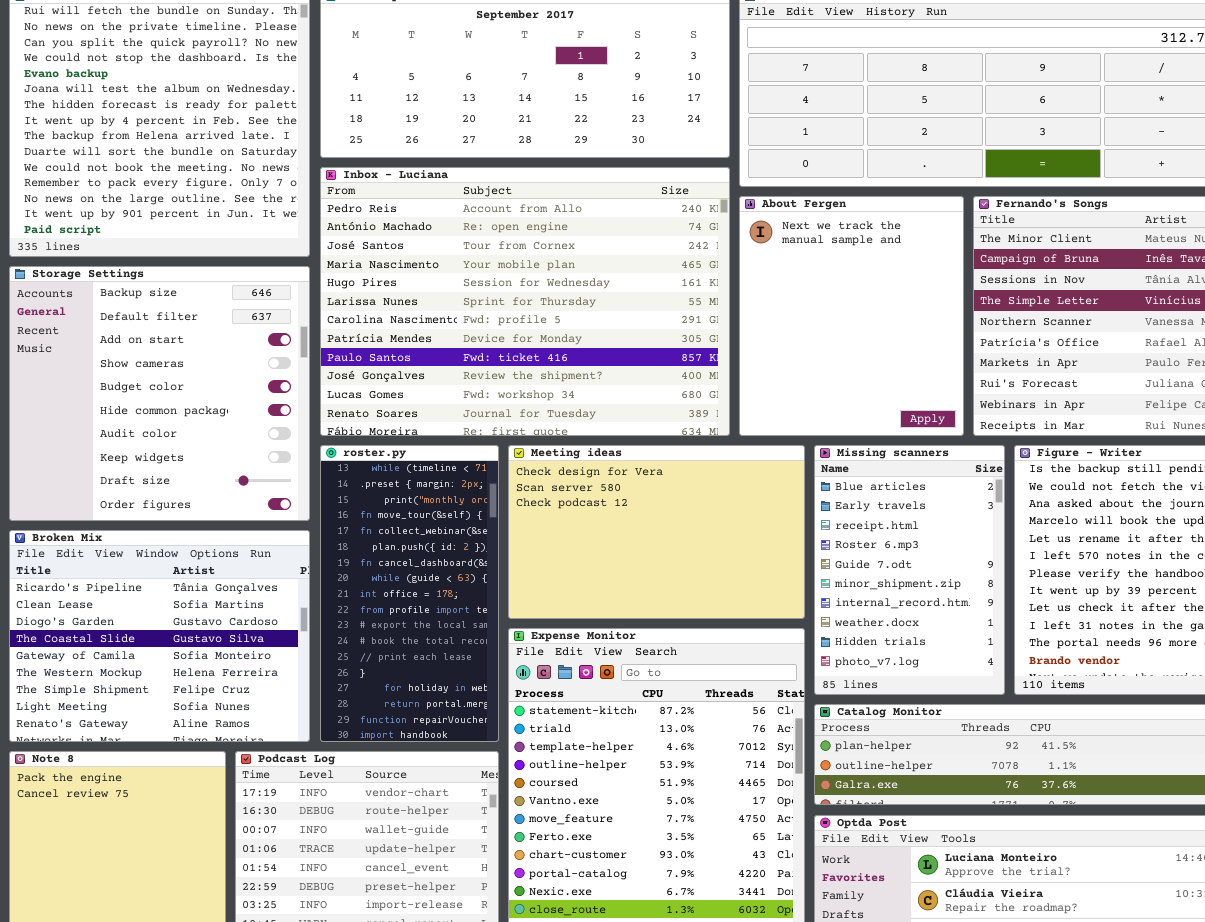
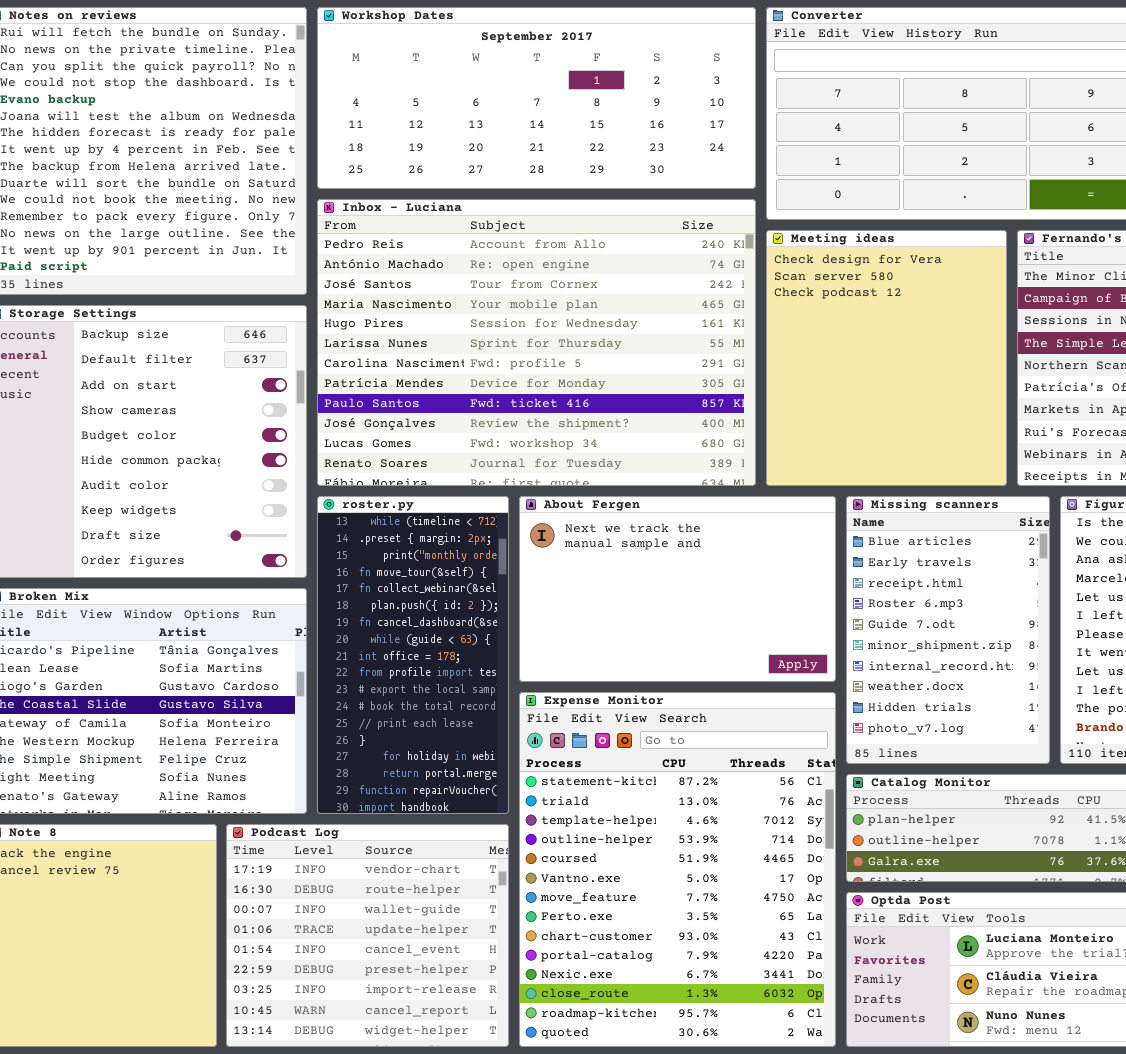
About Fergen: [739,196,964,436] -> [519,496,836,682], moved, resized
Meeting ideas: [508,445,805,619] -> [766,230,1007,486], moved, resized

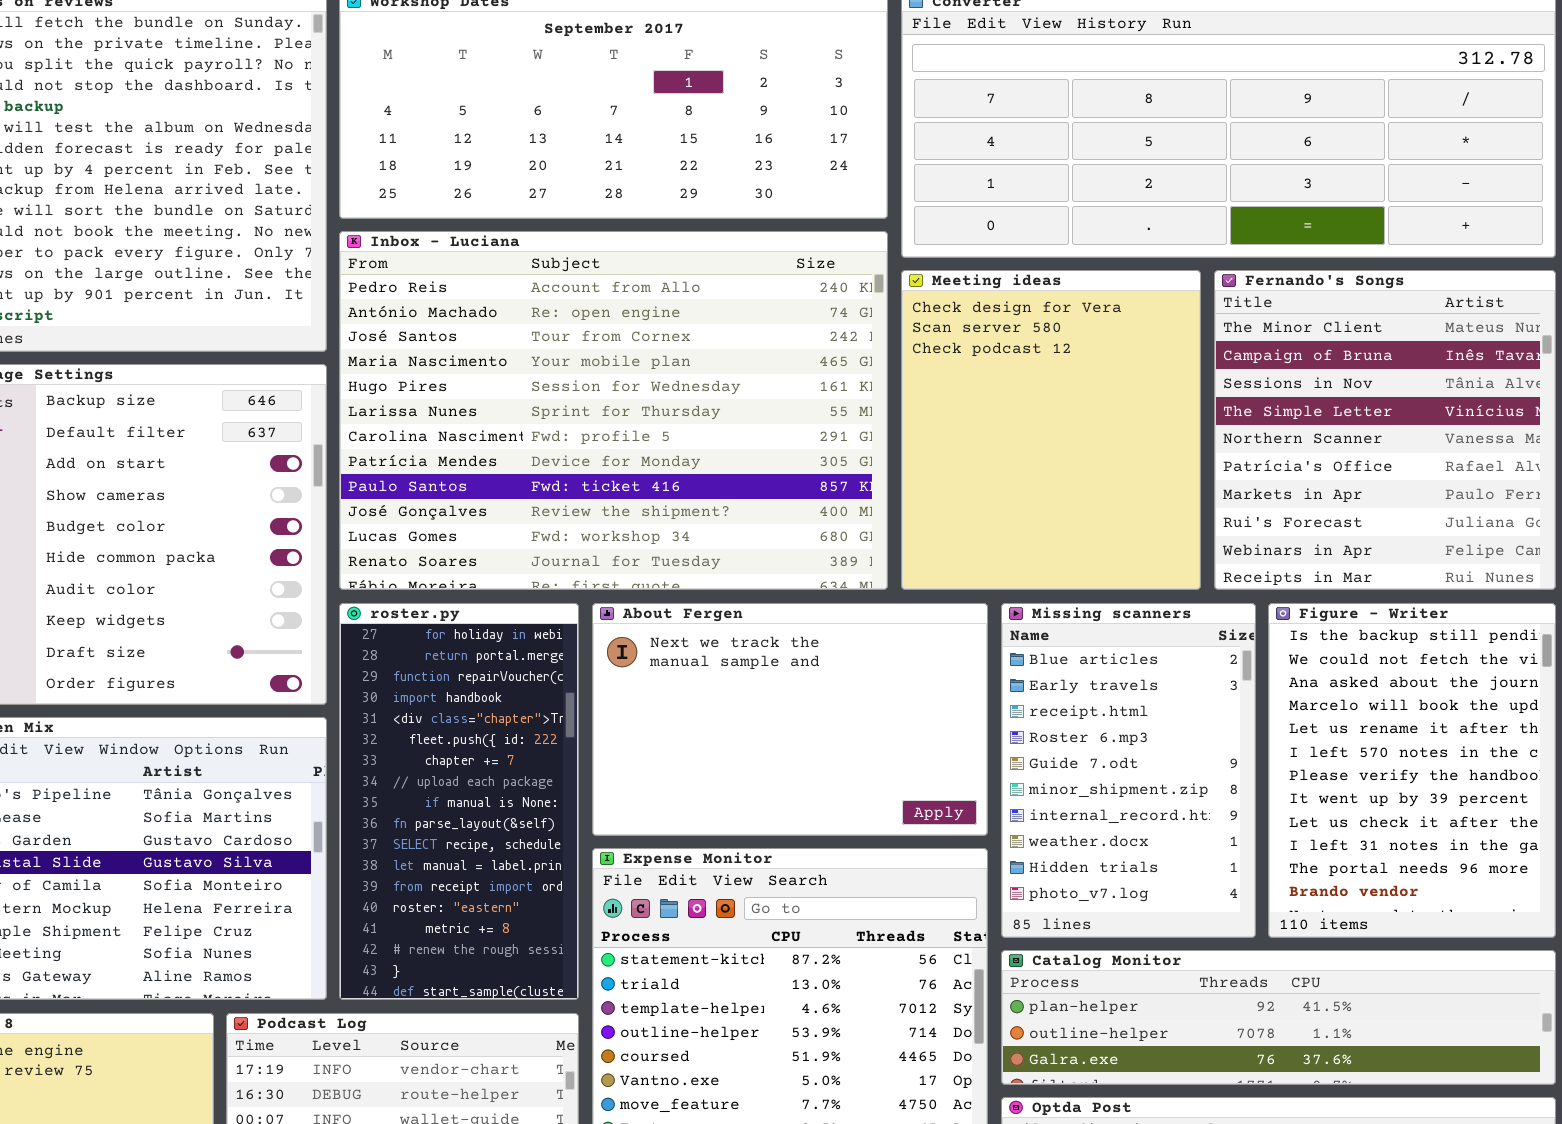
roster.py: [317,496,509,814] -> [339,603,579,1000], scrolled down 14 rows

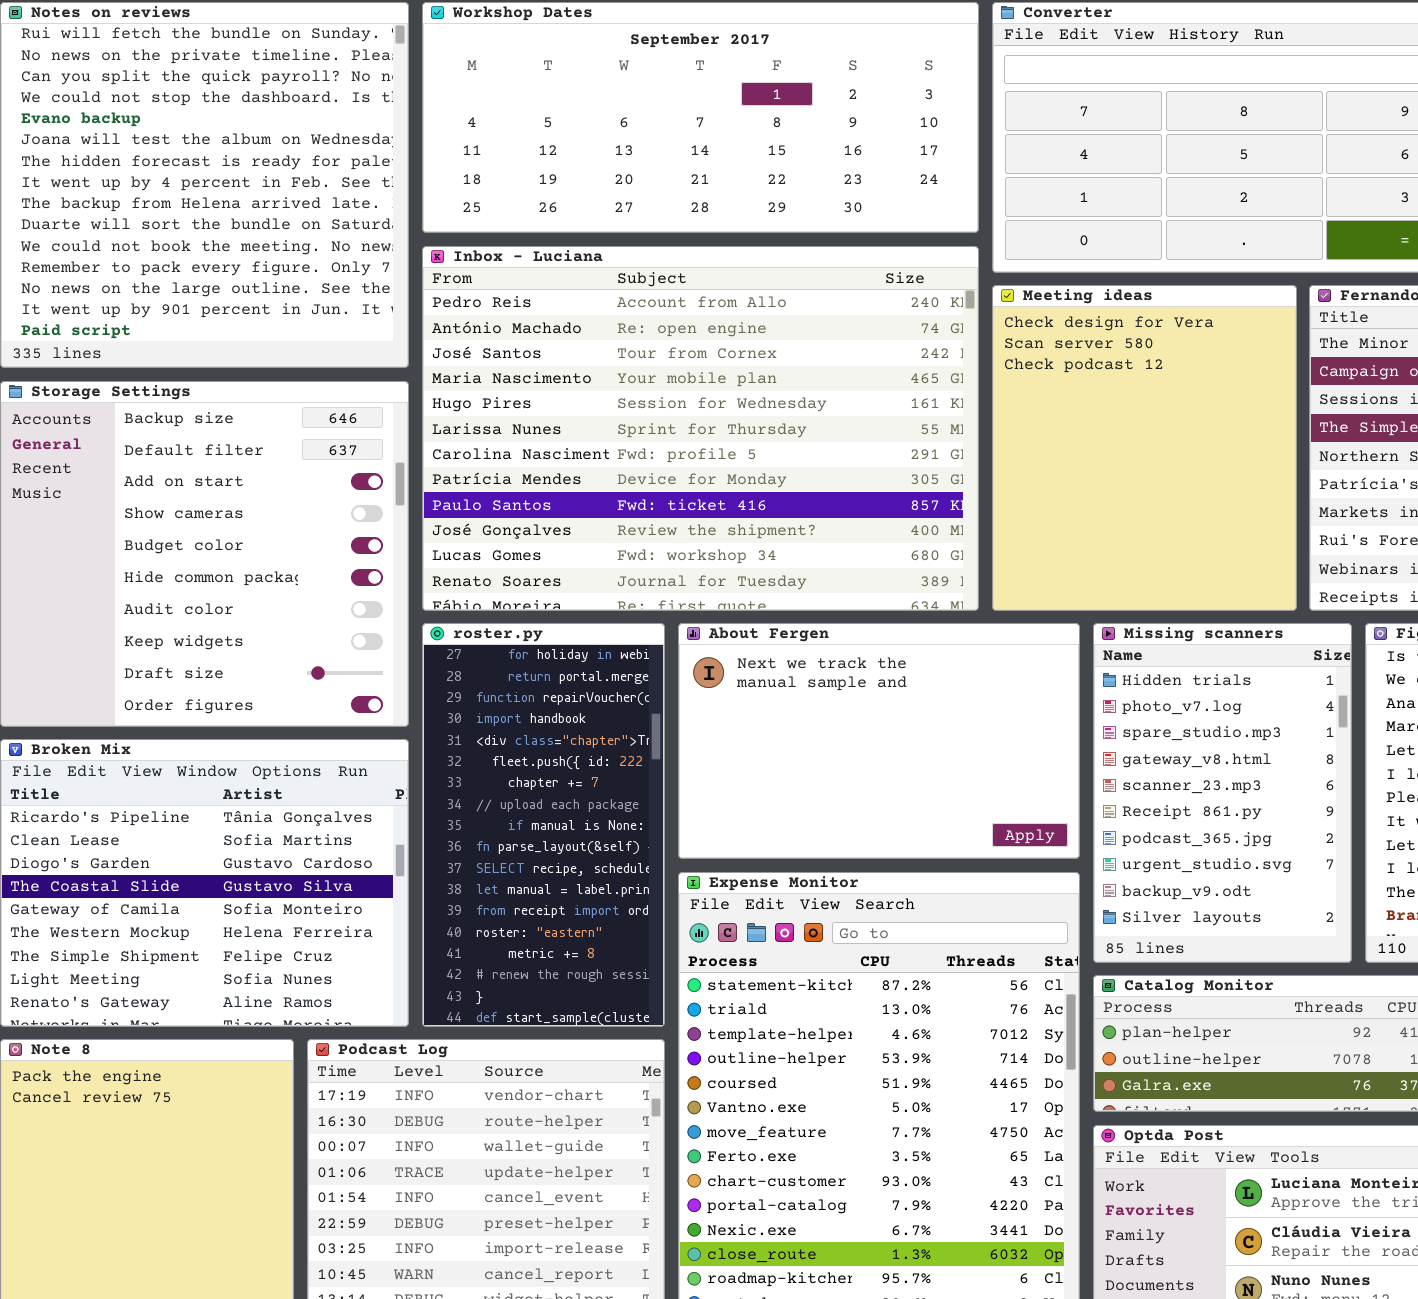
Missing scanners: [1001,603,1256,938] -> [1093,623,1352,963], scrolled down 8 rows

